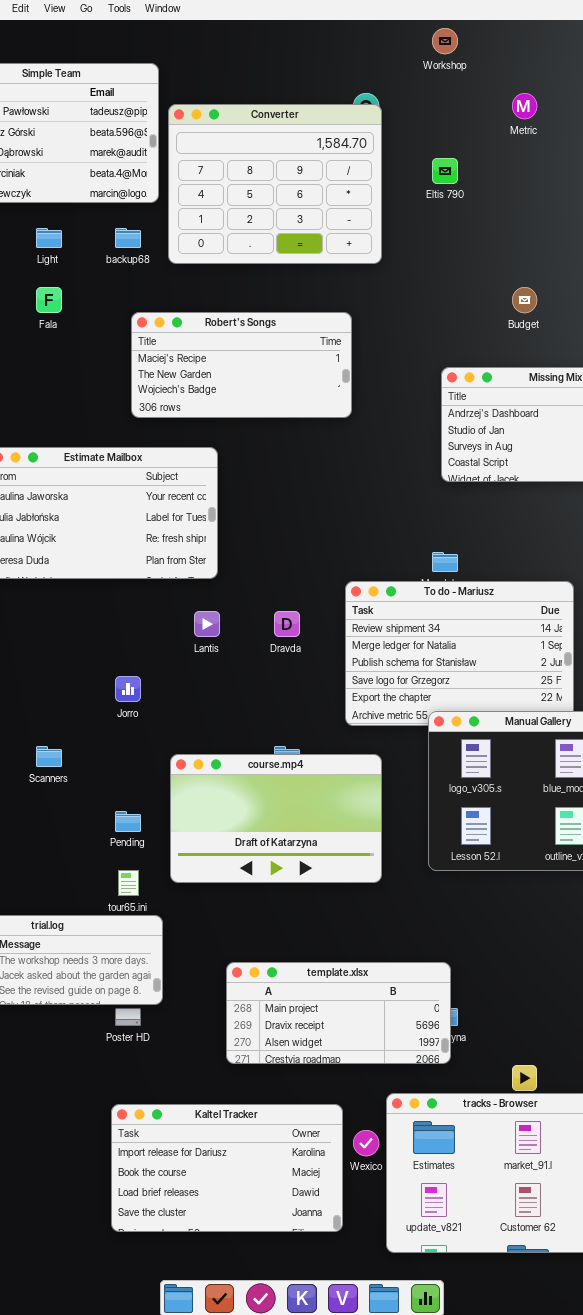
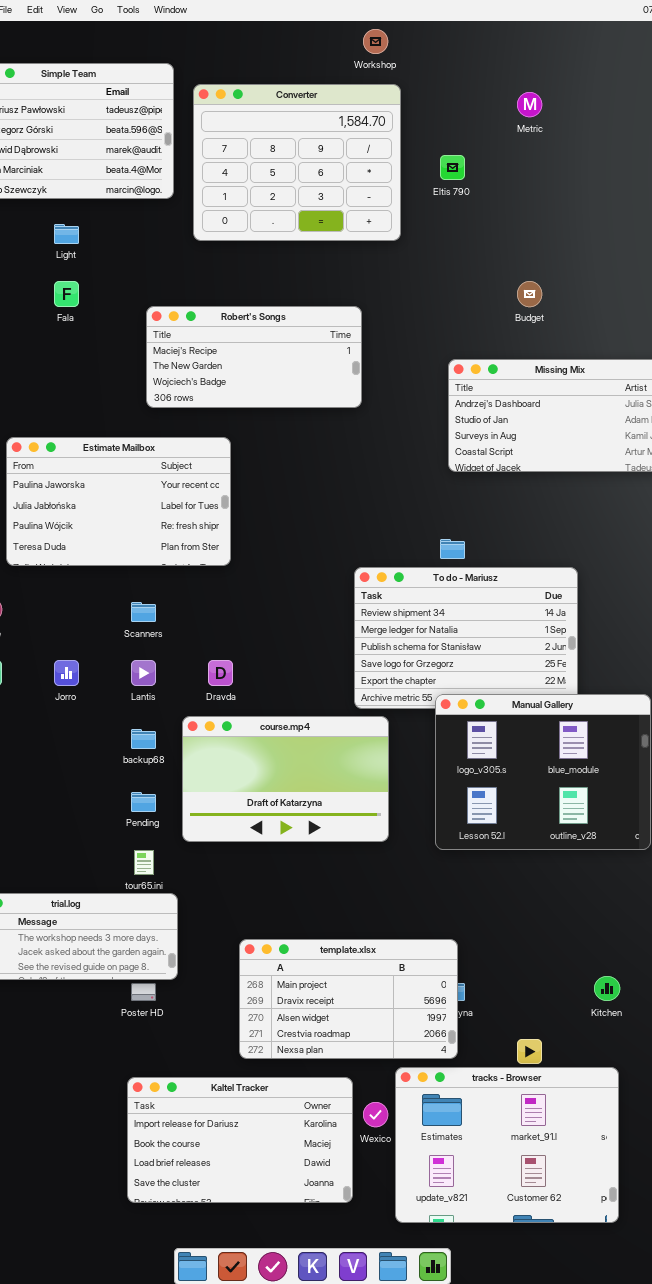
Workshop: [432,28,458,54] -> [363,29,388,54], moved
Converter: [168,104,382,264] -> [193,84,401,241], moved
backup68: [115,228,141,248] -> [131,729,156,749], moved
Lantis: [194,611,220,637] -> [131,660,156,686], moved
Dravda: [274,611,300,637] -> [208,660,233,686], moved
Jorro: [115,676,141,702] -> [54,660,79,686], moved
Scanners: [36,746,62,767] -> [131,602,156,622], moved
course.mp4: [170,754,382,883] -> [182,716,389,842], moved
template.xlsx: [226,962,451,1064] -> [239,939,458,1059], resized

